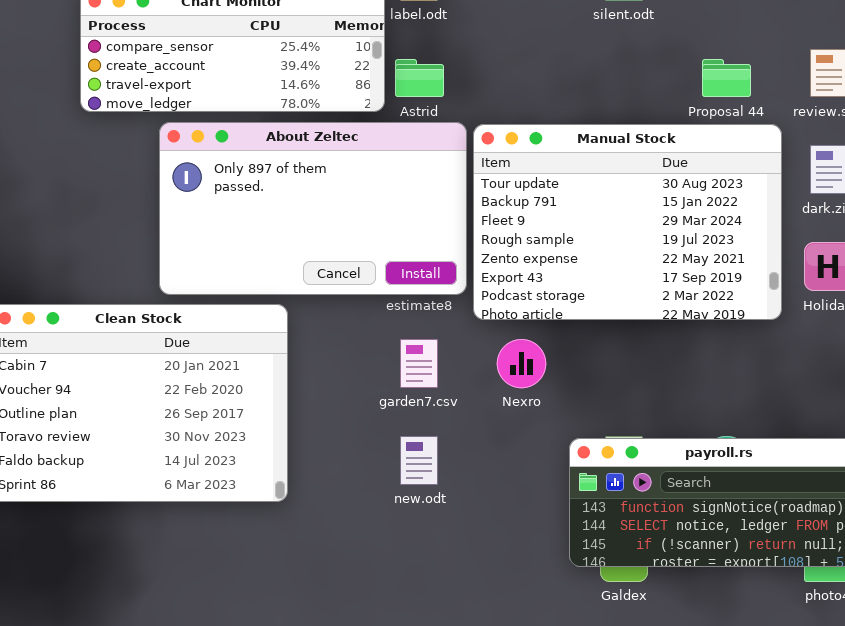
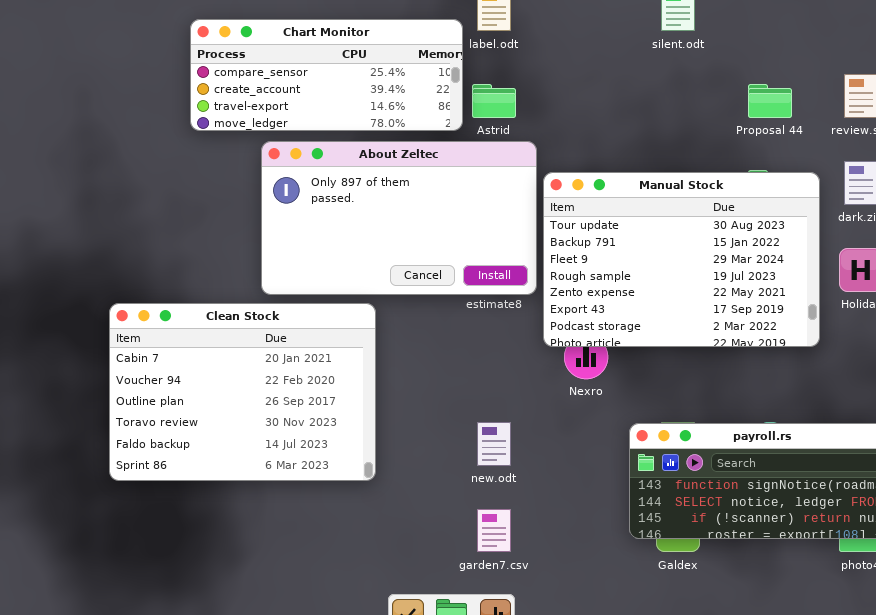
Manual Stock: [473,124,782,320] -> [543,172,820,347], moved
garden7.csv: [400,339,438,388] -> [477,509,511,552], moved

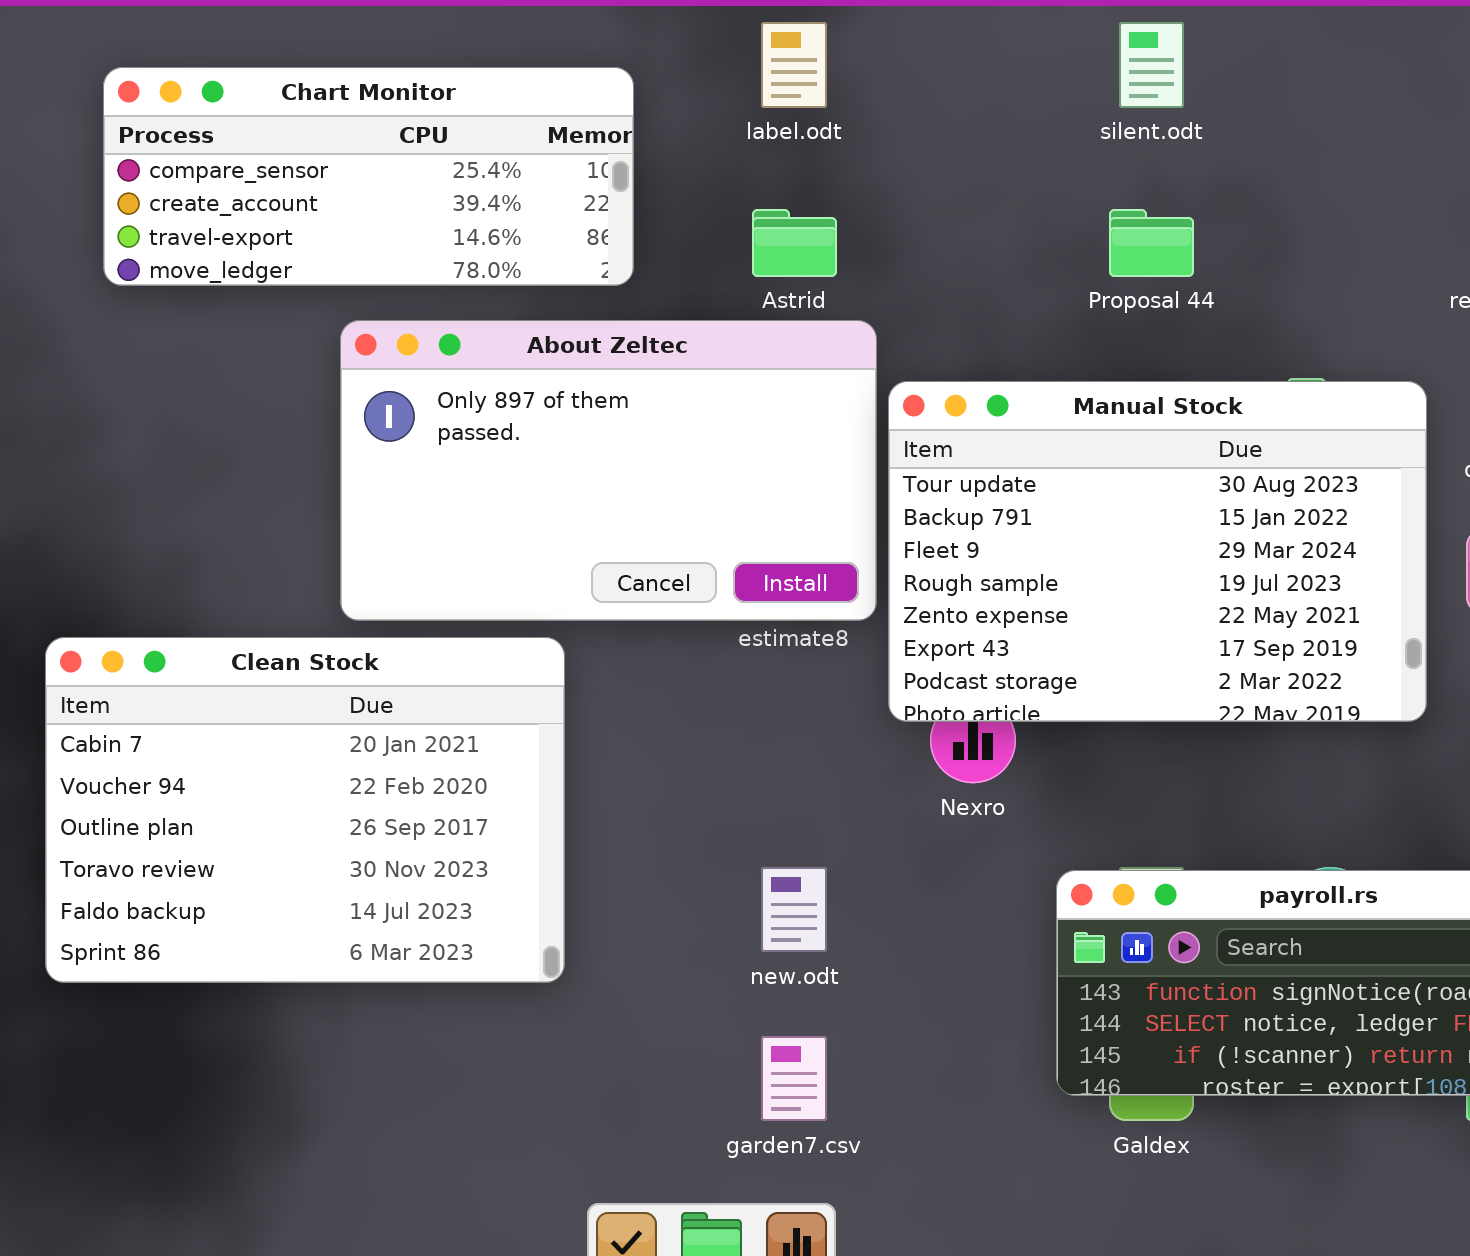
Chart Monitor: [190,19,463,131] -> [103,67,634,286], moved
Proposal 44: [748,84,792,118] -> [1109,209,1194,277], moved

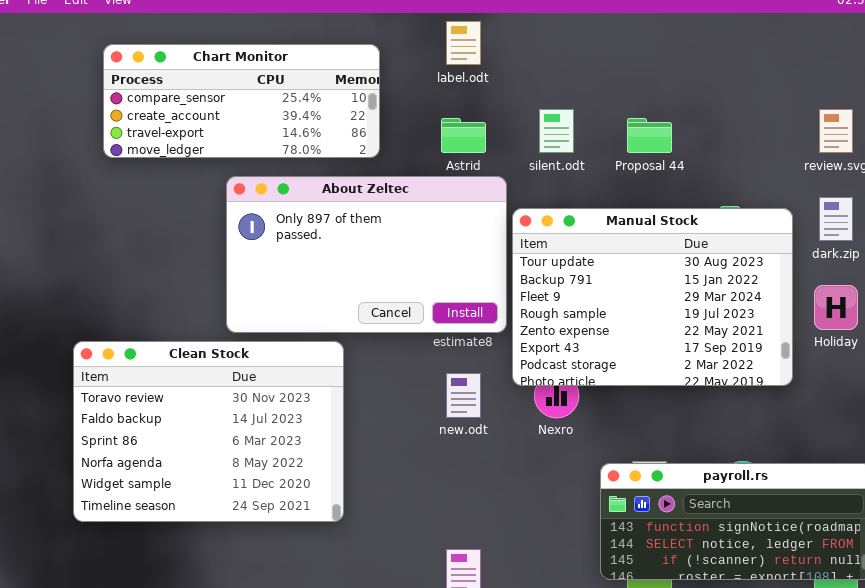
silent.odt: [1119,22,1184,108] -> [539,109,574,153], moved
Clean Stock: [45,637,565,983] -> [73,341,344,522], scrolled down 3 rows
new.odt: [761,867,827,952] -> [446,373,481,418], moved

